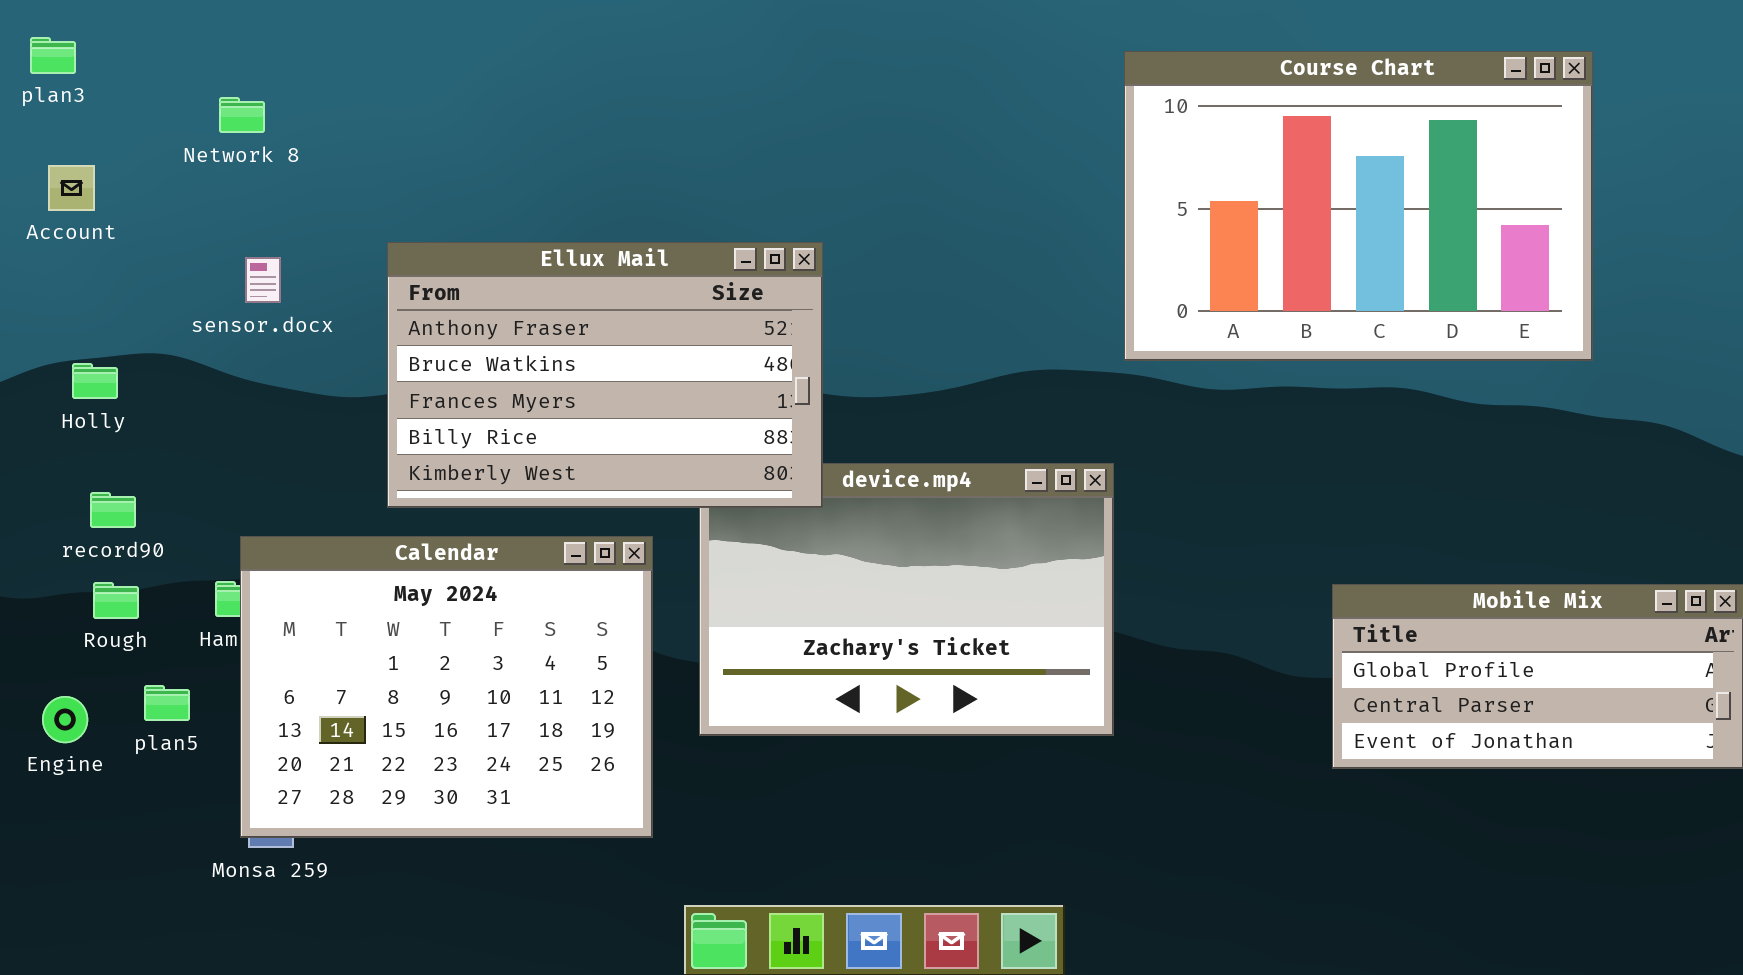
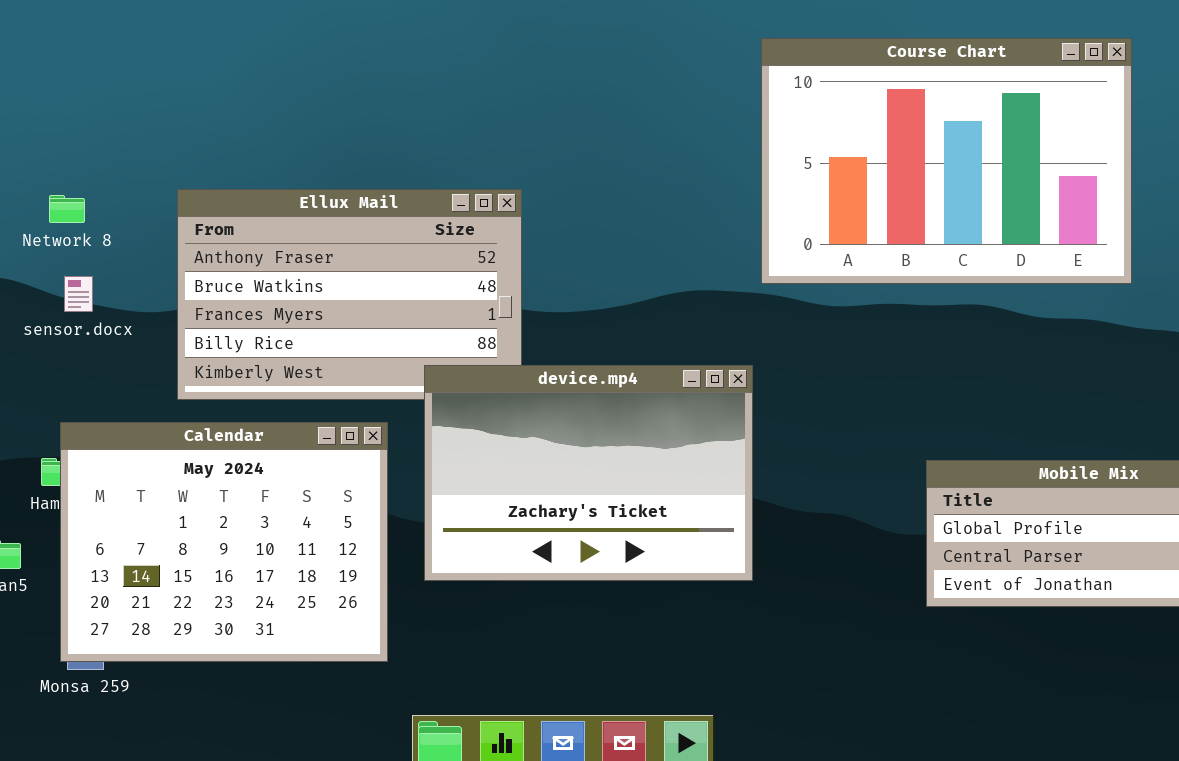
Network 8: [219,97,265,133] -> [49,195,85,223], moved
sensor.docx: [245,257,281,303] -> [64,276,93,312], moved
device.mp4: [699,463,1114,736] -> [424,365,753,581], raised

